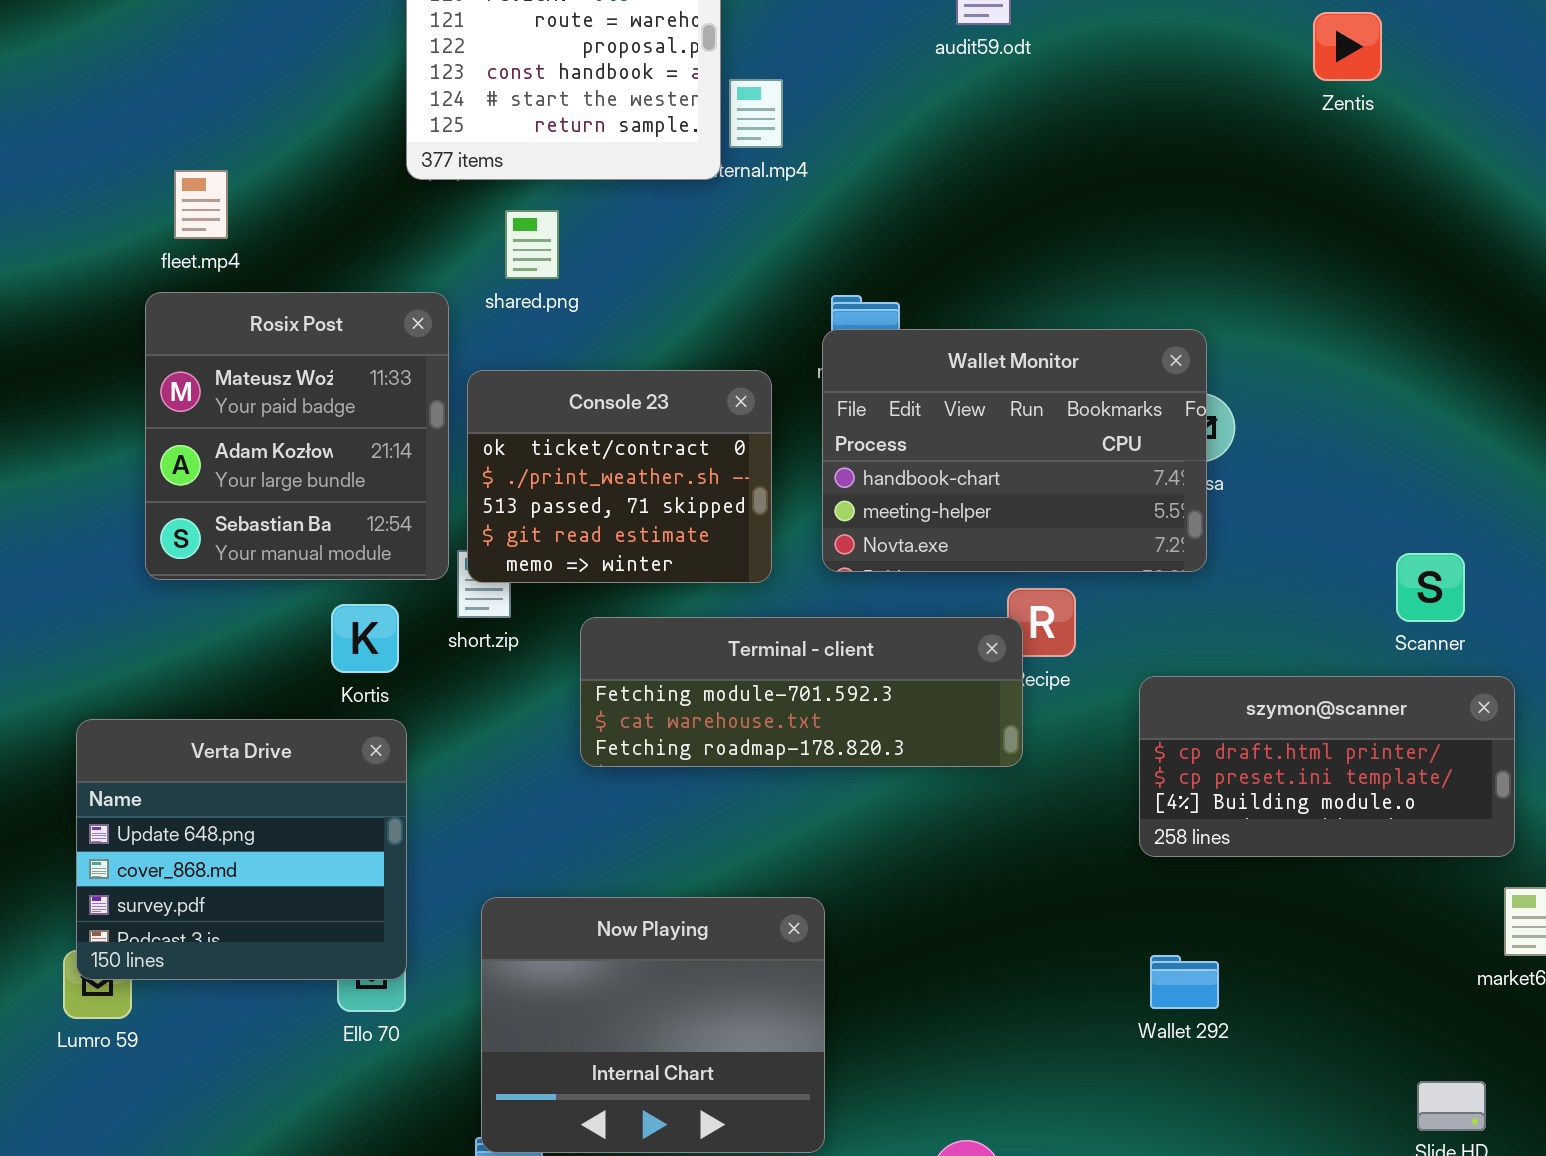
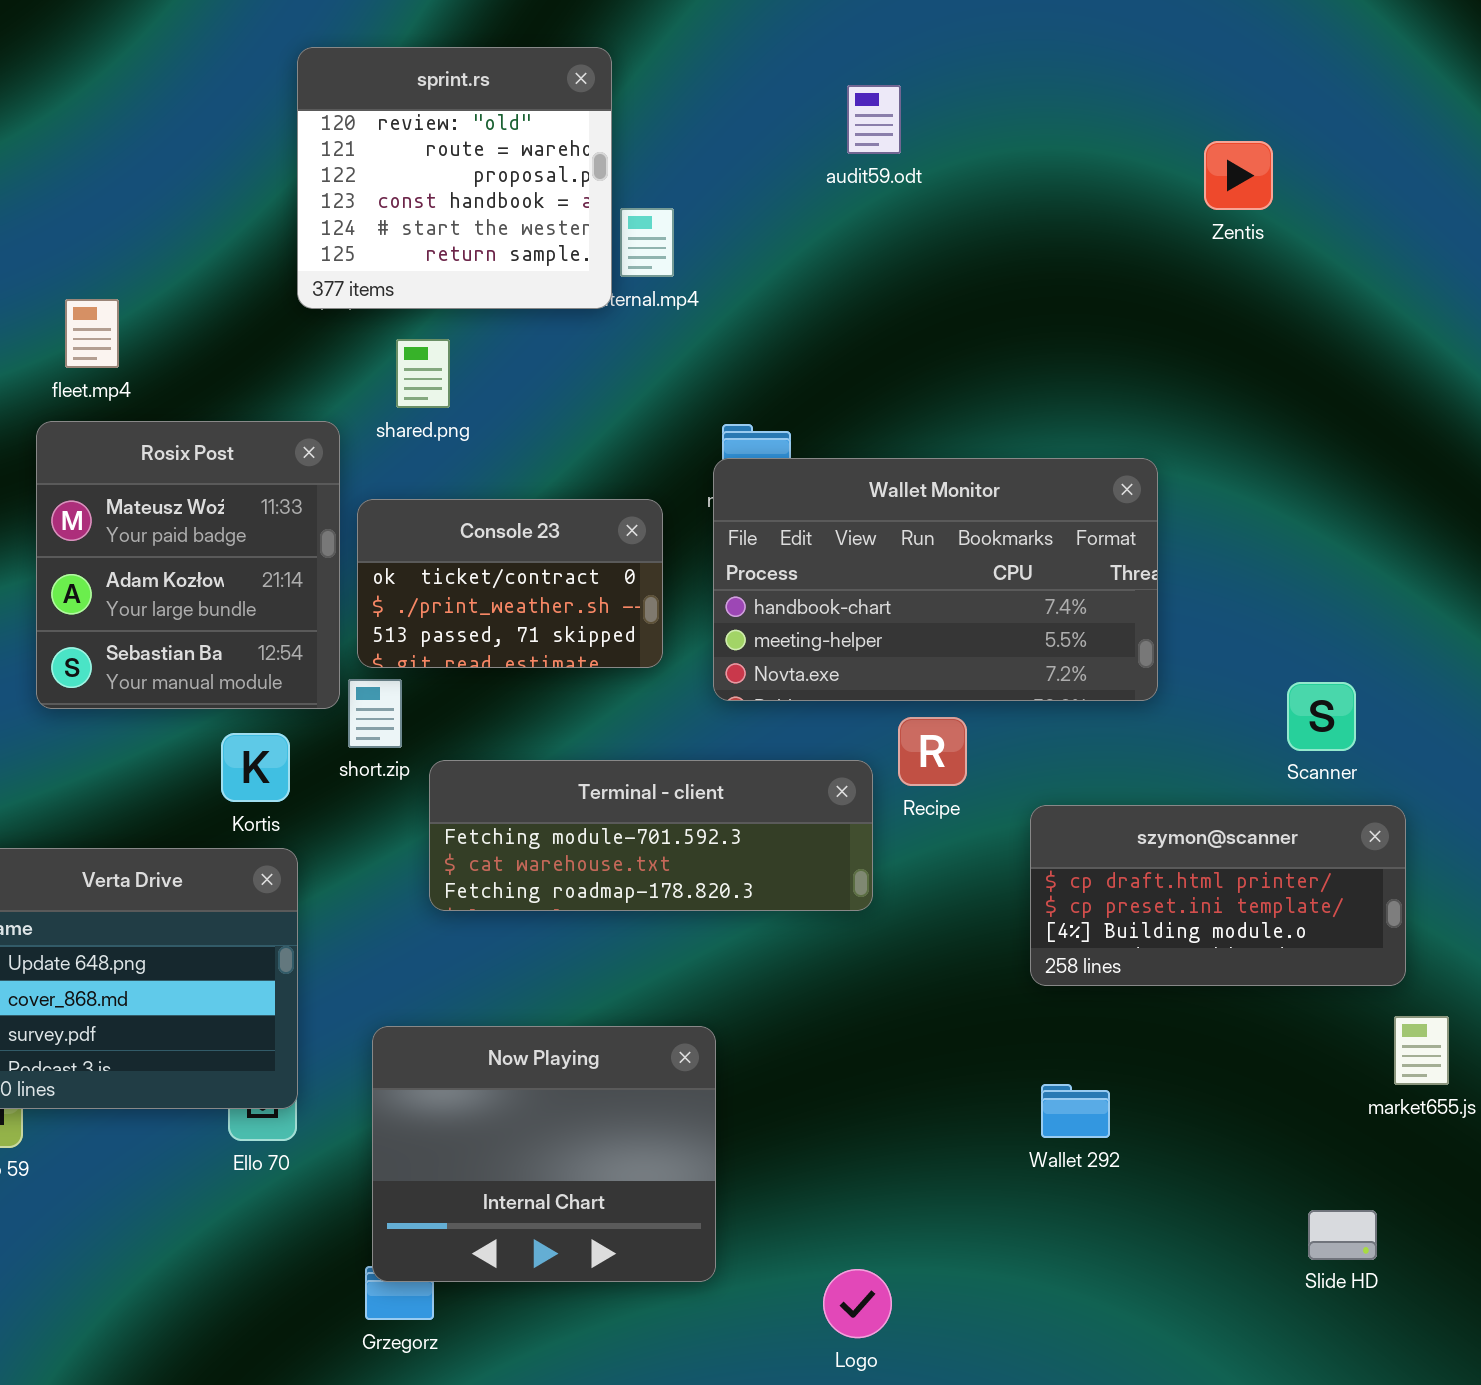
Wallet Monitor: [822,329,1207,572] -> [713,458,1158,701], resized
Console 23: [467,370,772,583] -> [357,499,663,668], resized
Terminal - client: [580,617,1023,767] -> [429,760,873,911], moved

